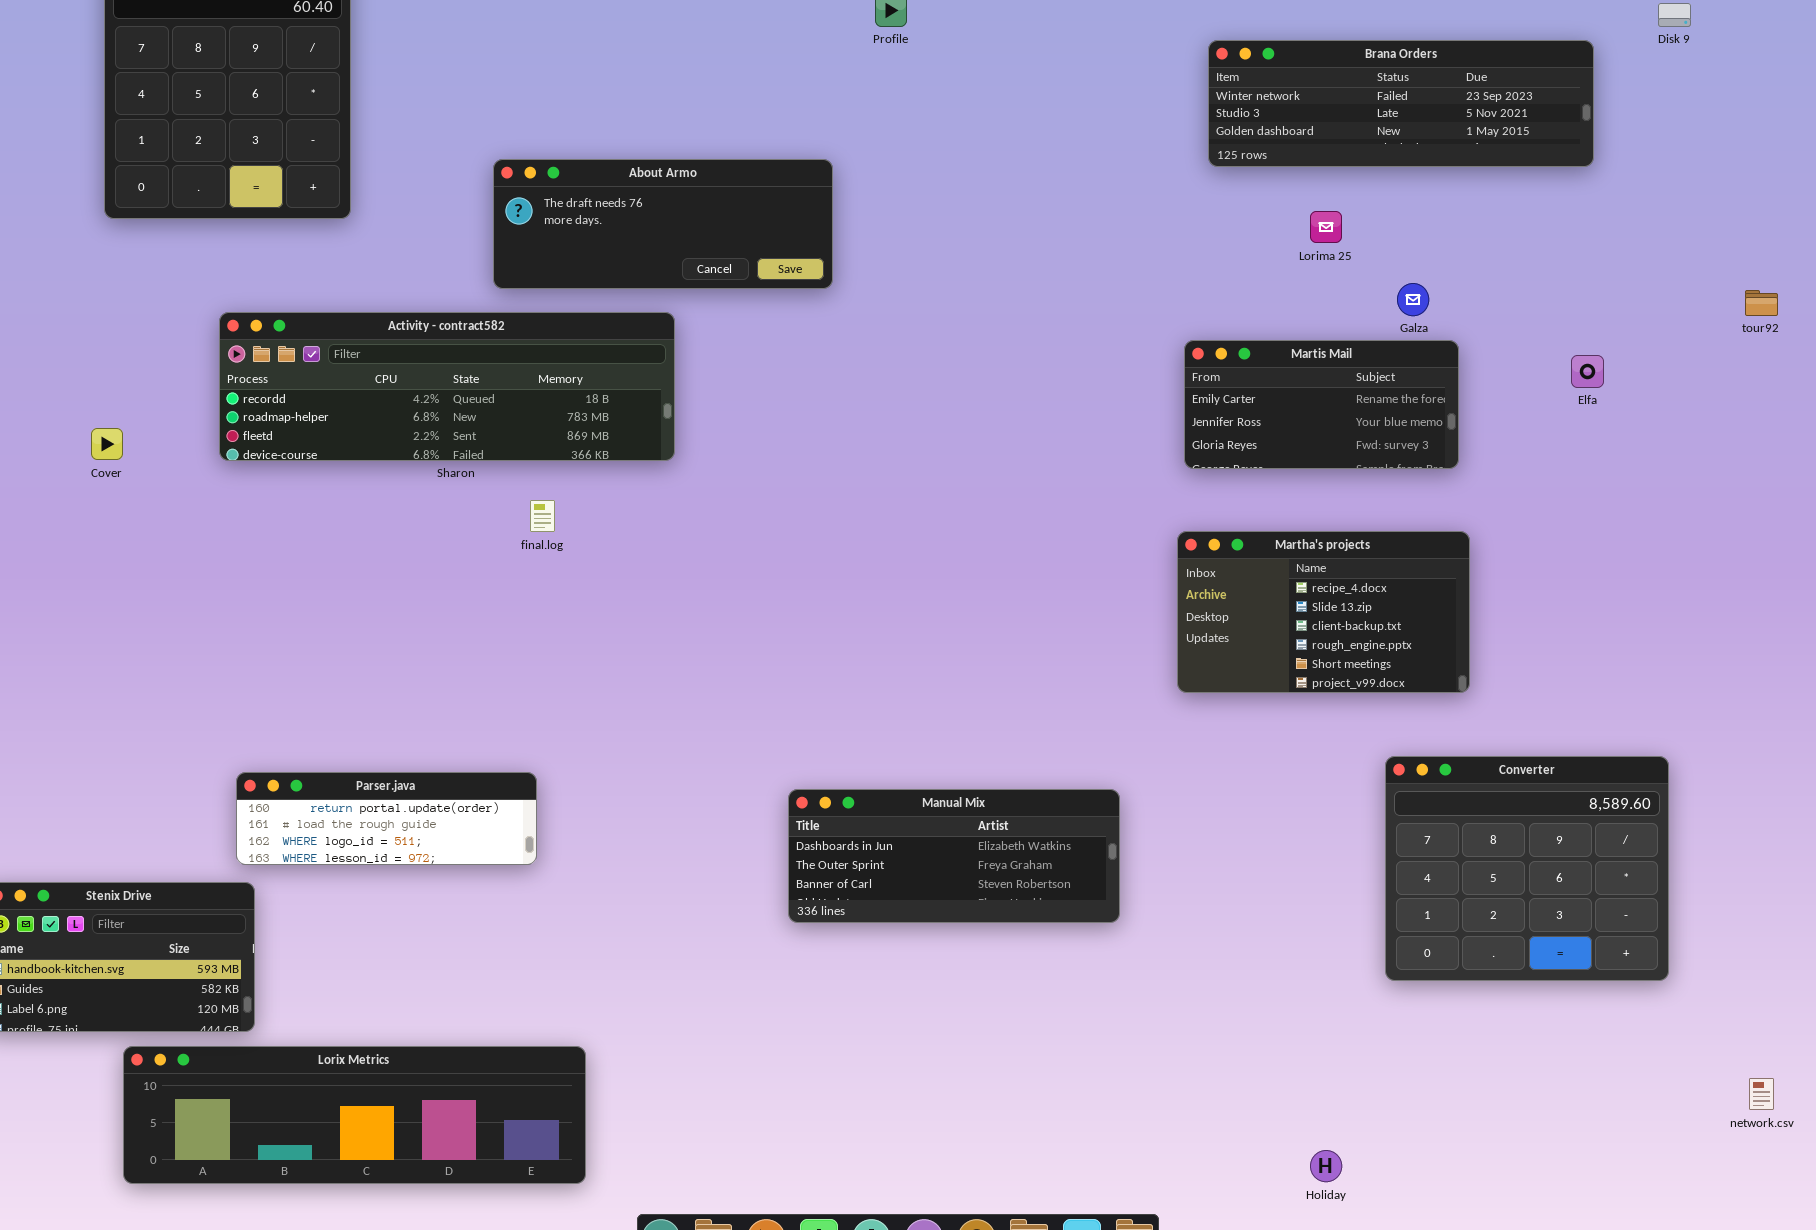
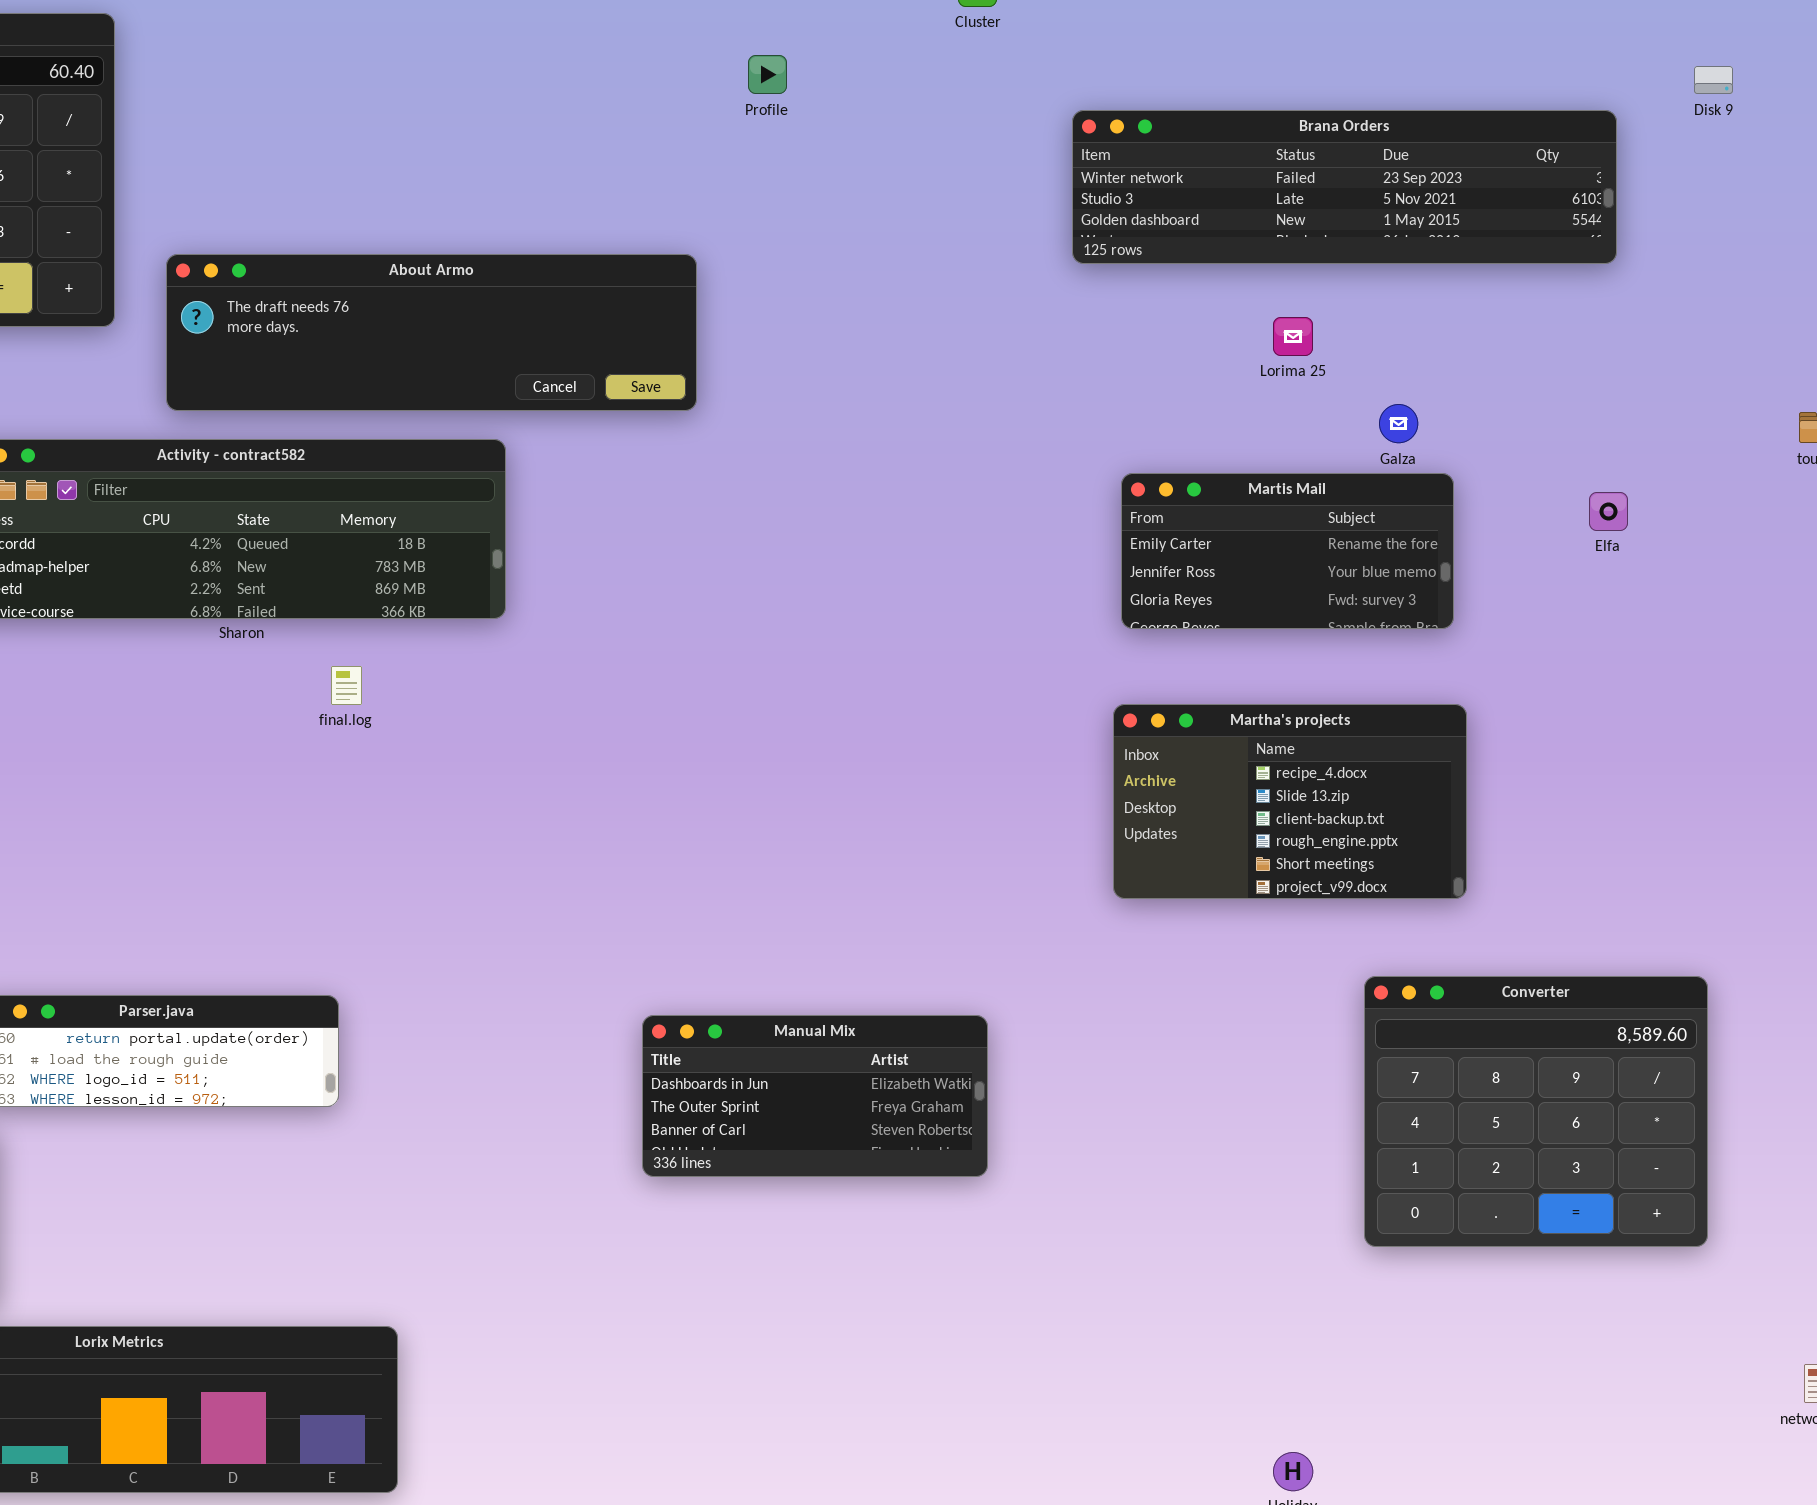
Brana Orders: [1208,40,1594,167] -> [1072,110,1617,264], resized
About Armo: [493,159,833,289] -> [166,254,697,411], resized
Manual Mix: [788,789,1120,923] -> [642,1015,988,1177], resized

